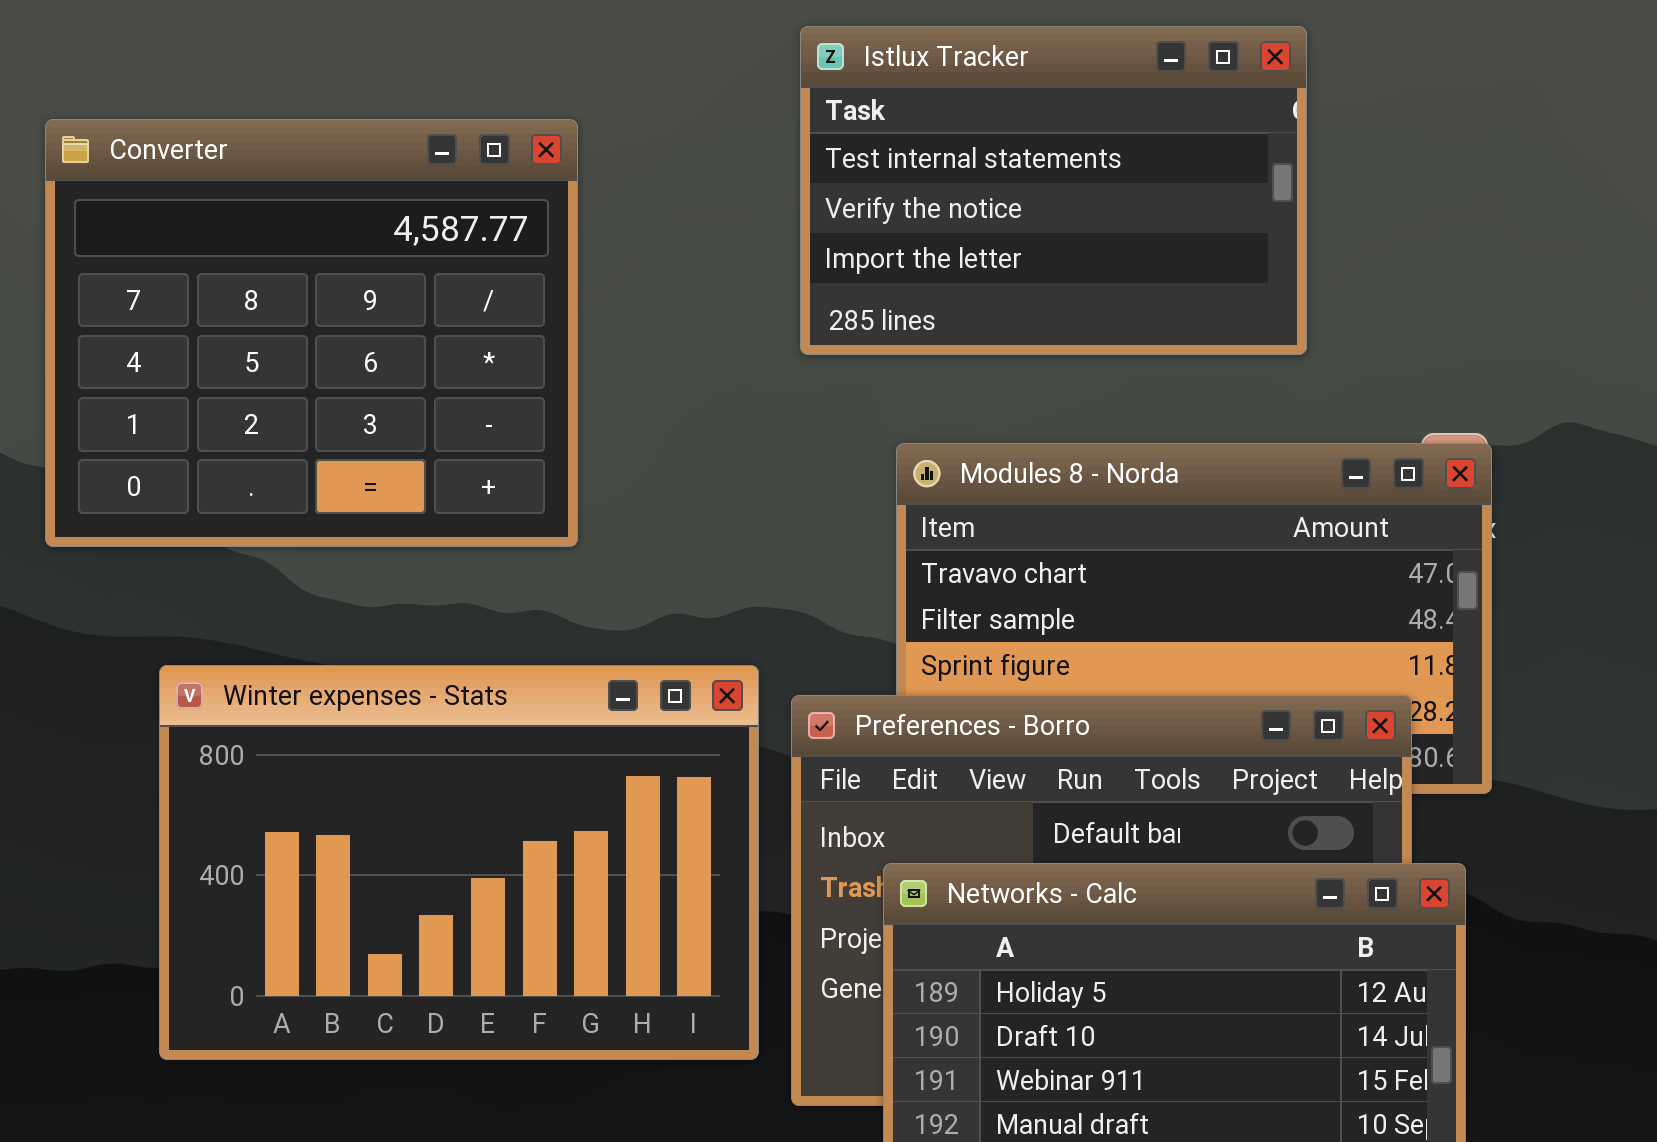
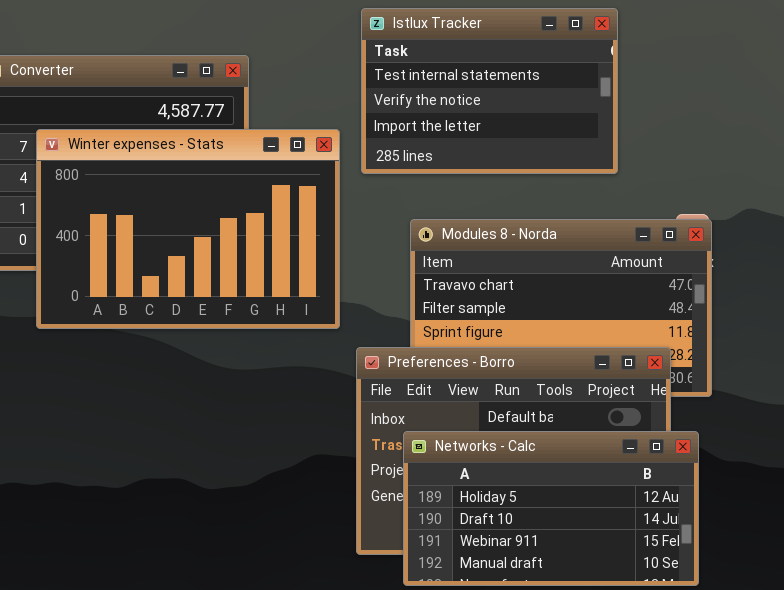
Winter expenses - Stats: [159,665,759,1060] -> [36,129,340,329], moved

